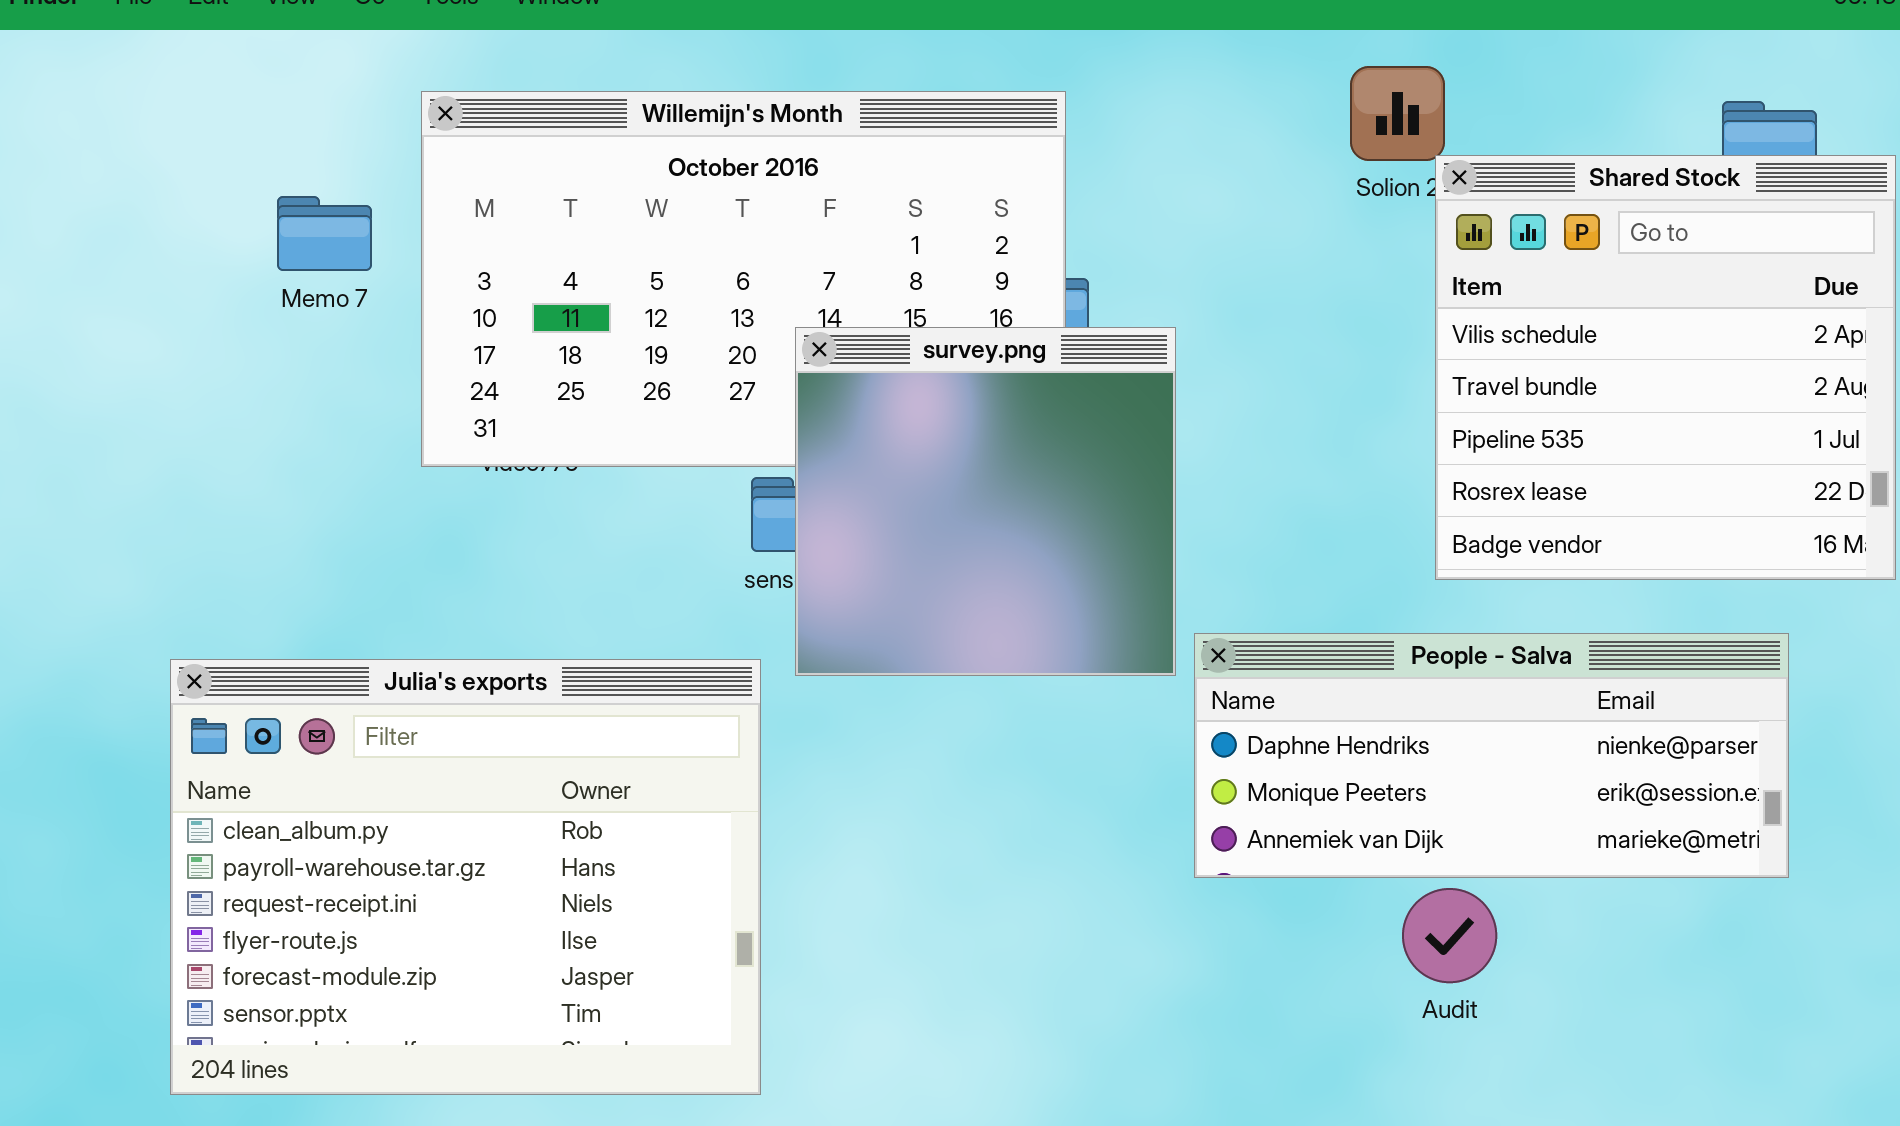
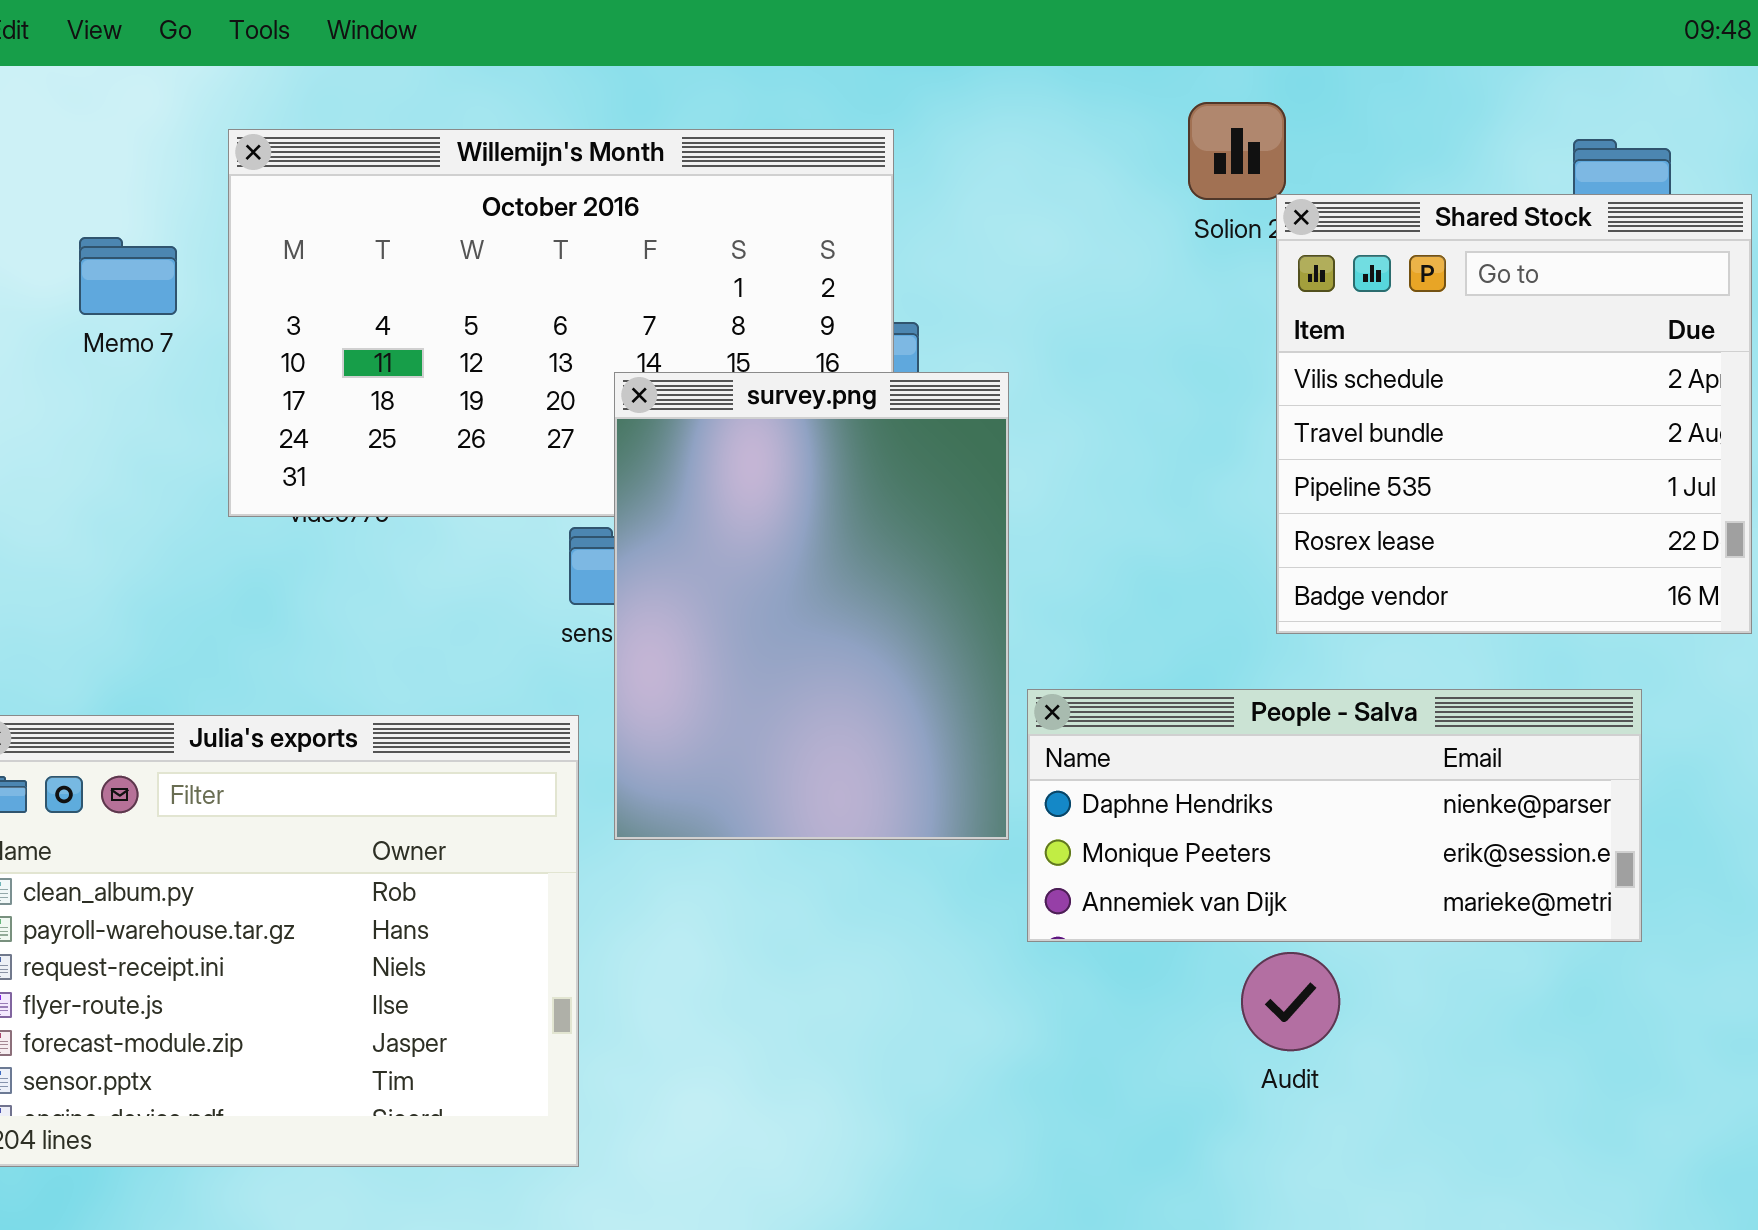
survey.png: [795,327,1176,676] -> [614,372,1009,840], resized

